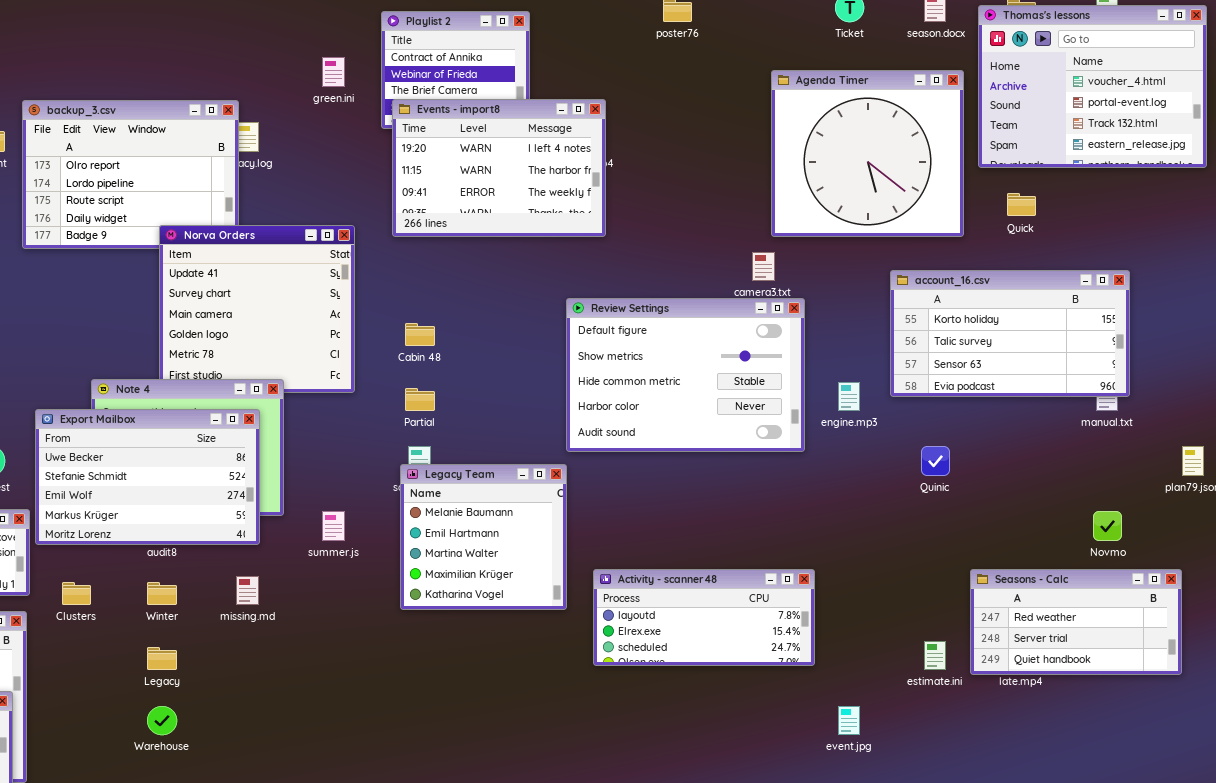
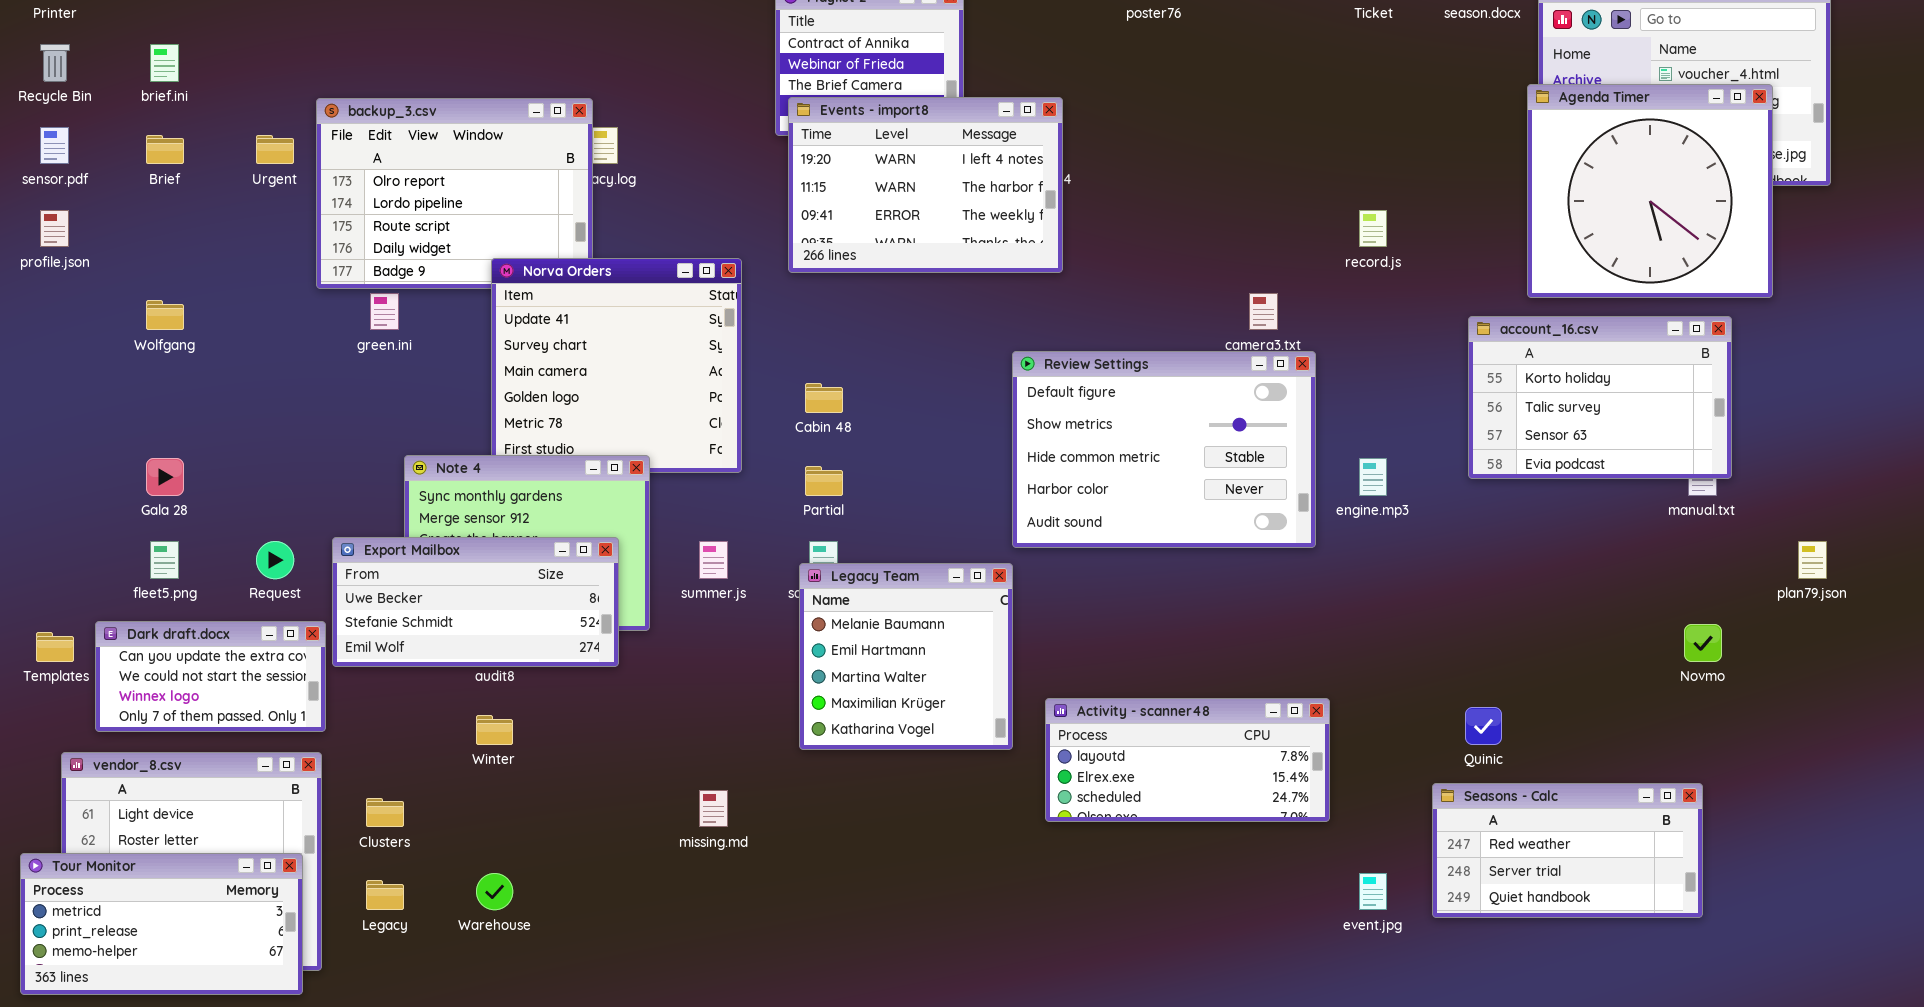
green.ini: [322,57,345,87] -> [370,293,399,330], moved
Agenda Timer: [771,70,964,237] -> [1527,84,1773,298], moved
account_16.csv: [890,270,1130,397] -> [1468,316,1732,479], resized
Export Mailbox: [35,409,260,545] -> [332,537,619,667], resized
Quinic: [921,446,950,476] -> [1465,707,1502,745], moved
summer.js: [322,511,345,541] -> [699,541,728,579], moved
Seasons - Calc: [970,569,1182,675] -> [1432,783,1703,918], moved
missing.md: [236,576,259,605] -> [699,790,728,827], moved
Clusters: [62,582,91,605] -> [366,798,404,827], moved
Legacy: [147,647,177,670] -> [366,880,404,910], moved

